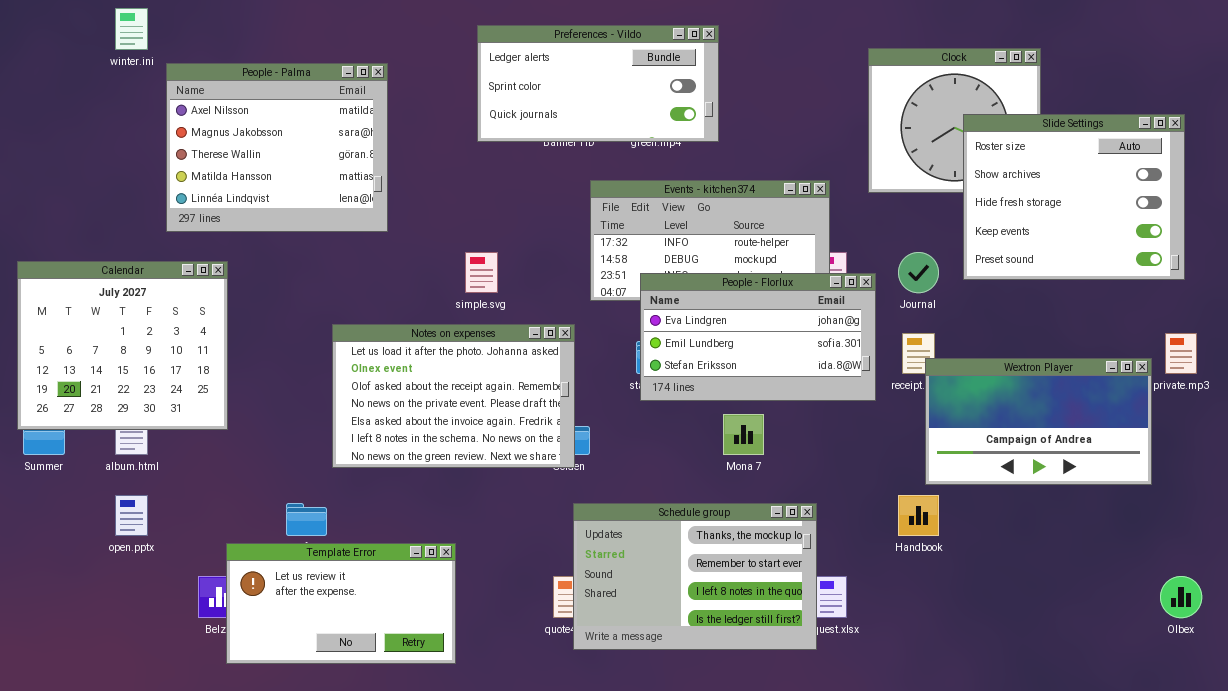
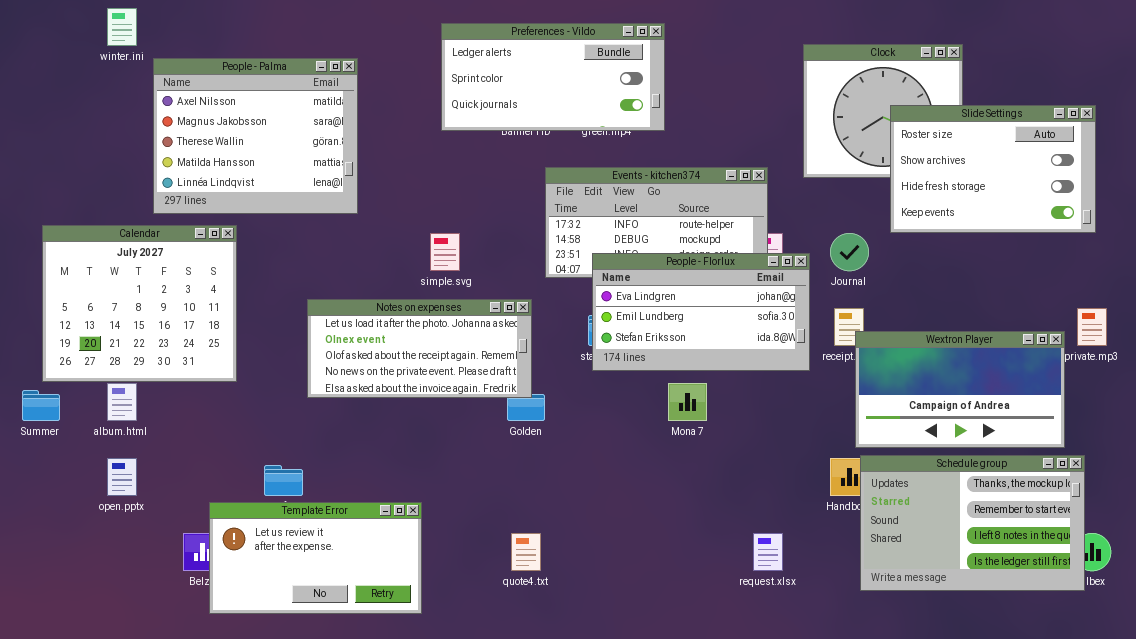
Slide Settings: [963,114,1185,280] -> [890,105,1096,233], resized
Calendar: [17,261,228,430] -> [42,225,237,382], moved
Notes on expenses: [332,324,575,468] -> [307,299,532,398], resized
Schedule group: [573,503,817,650] -> [860,455,1085,591], moved

